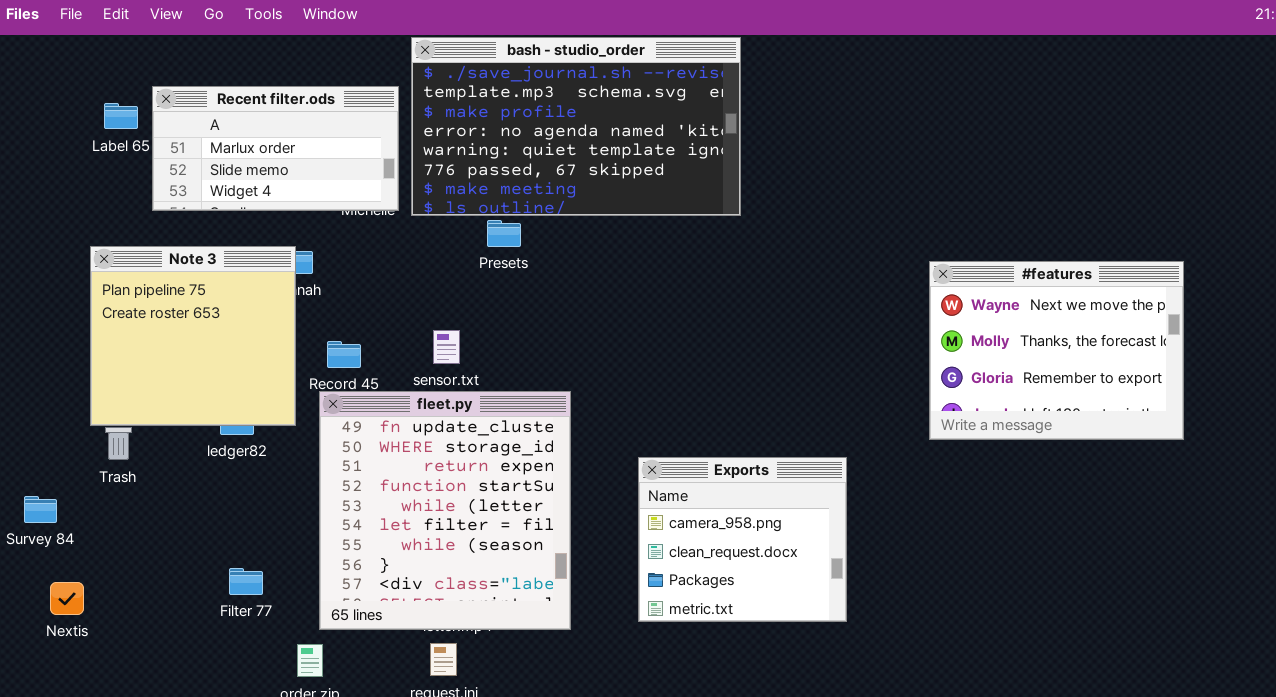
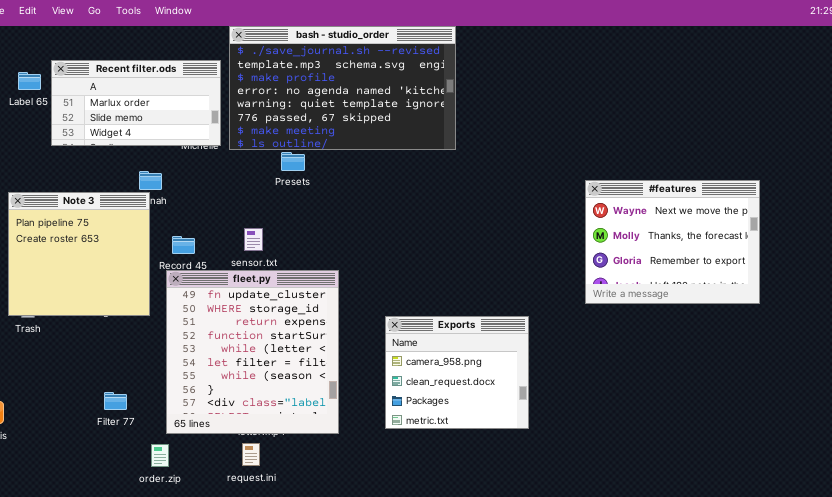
Note 3: [90,246,296,426] -> [8,192,150,316], moved

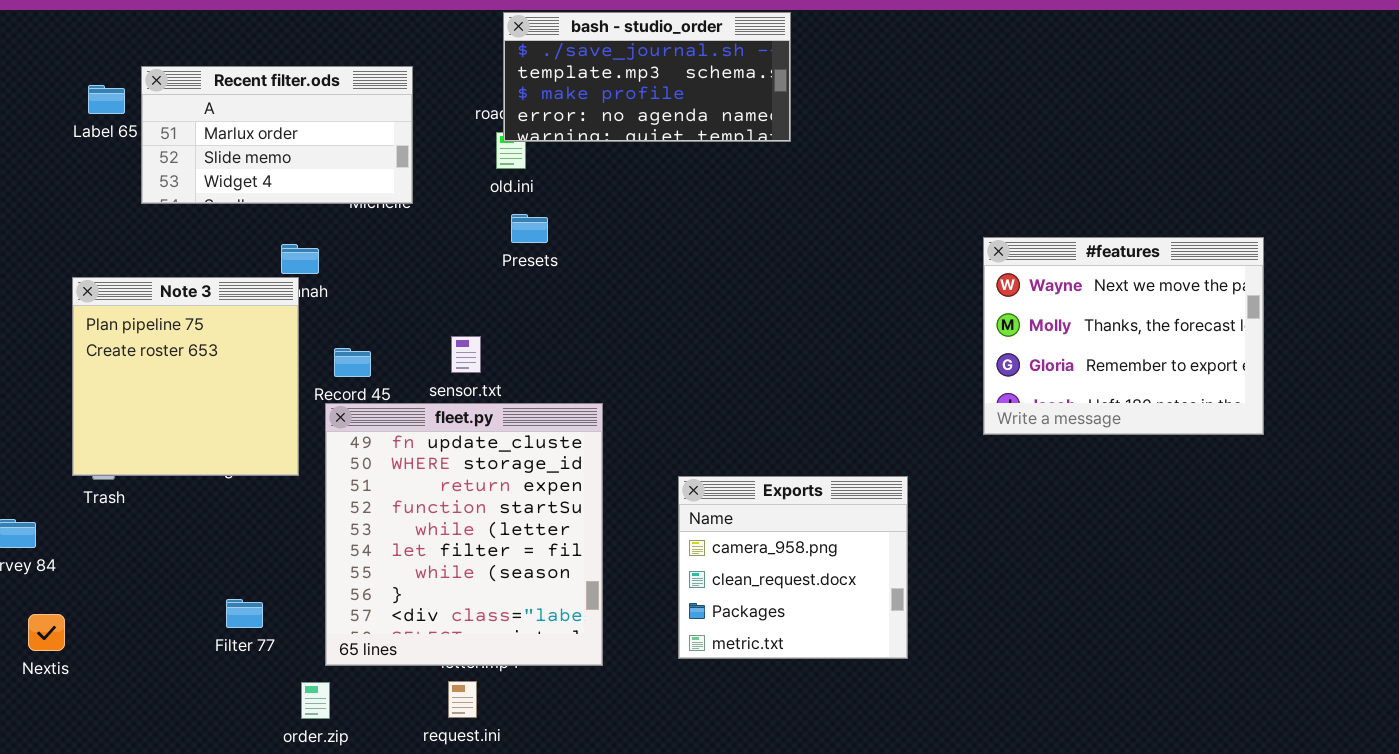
bash - studio_order: [229,26,456,150] -> [503,12,791,142], resized
#features: [585,180,760,304] -> [983,237,1264,435], moved

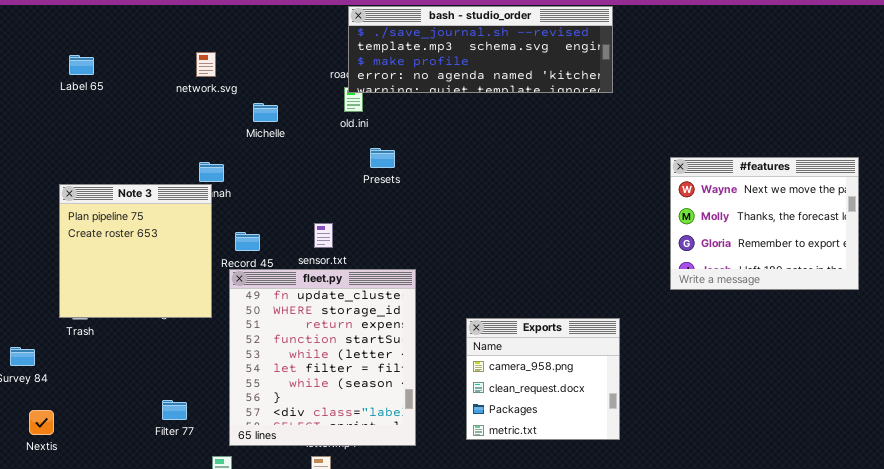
bash - studio_order: [503,12,791,142] -> [348,6,613,93], resized
Recent filter.ods: [141,66,413,204] -> none, closed
Presets: [511,214,548,243] -> [370,148,395,168], moved

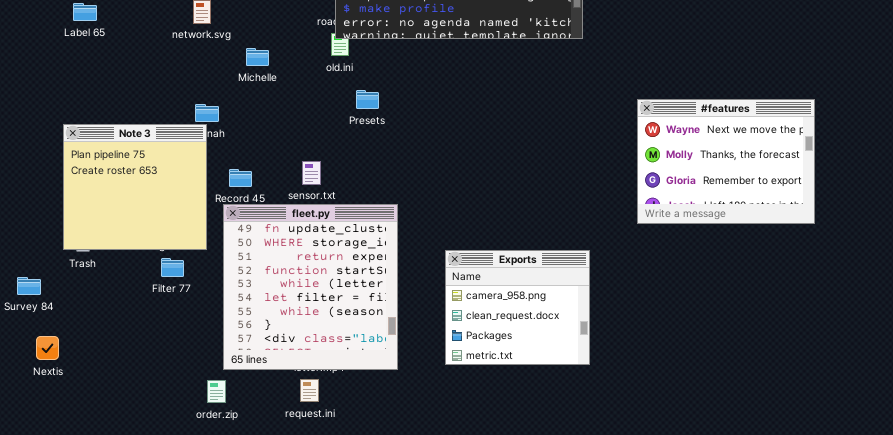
Filter 77: [162,400,187,420] -> [161,258,184,277], moved

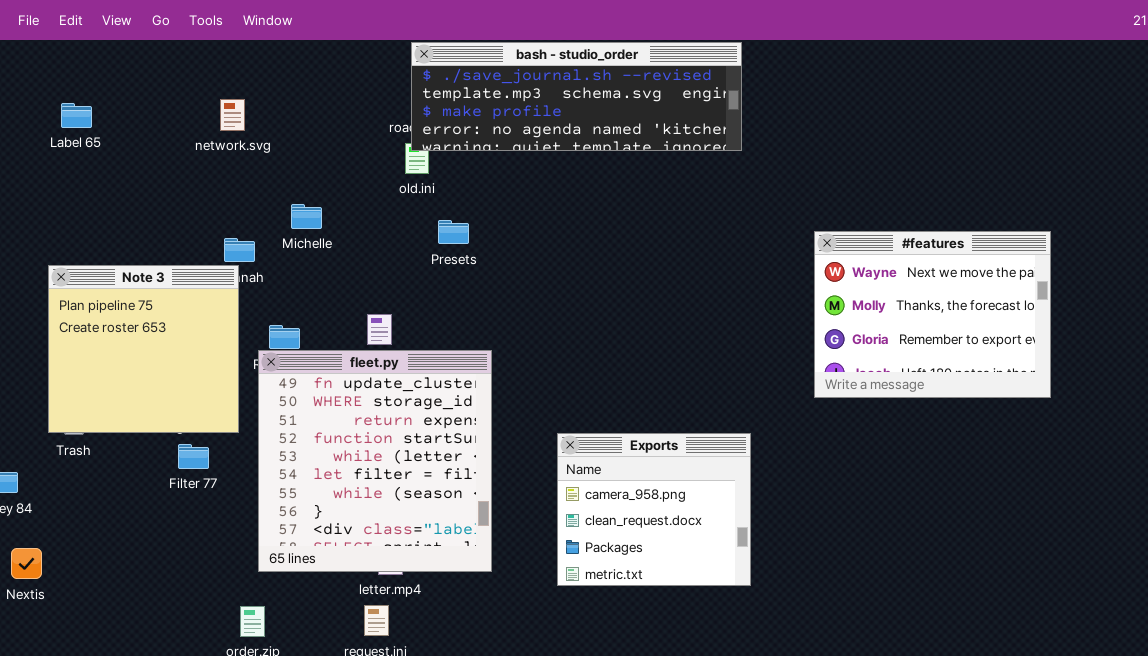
Michelle: [246,48,269,66] -> [291,204,322,229], moved
fleet.py: [223,204,398,370] -> [258,350,492,572], moved

